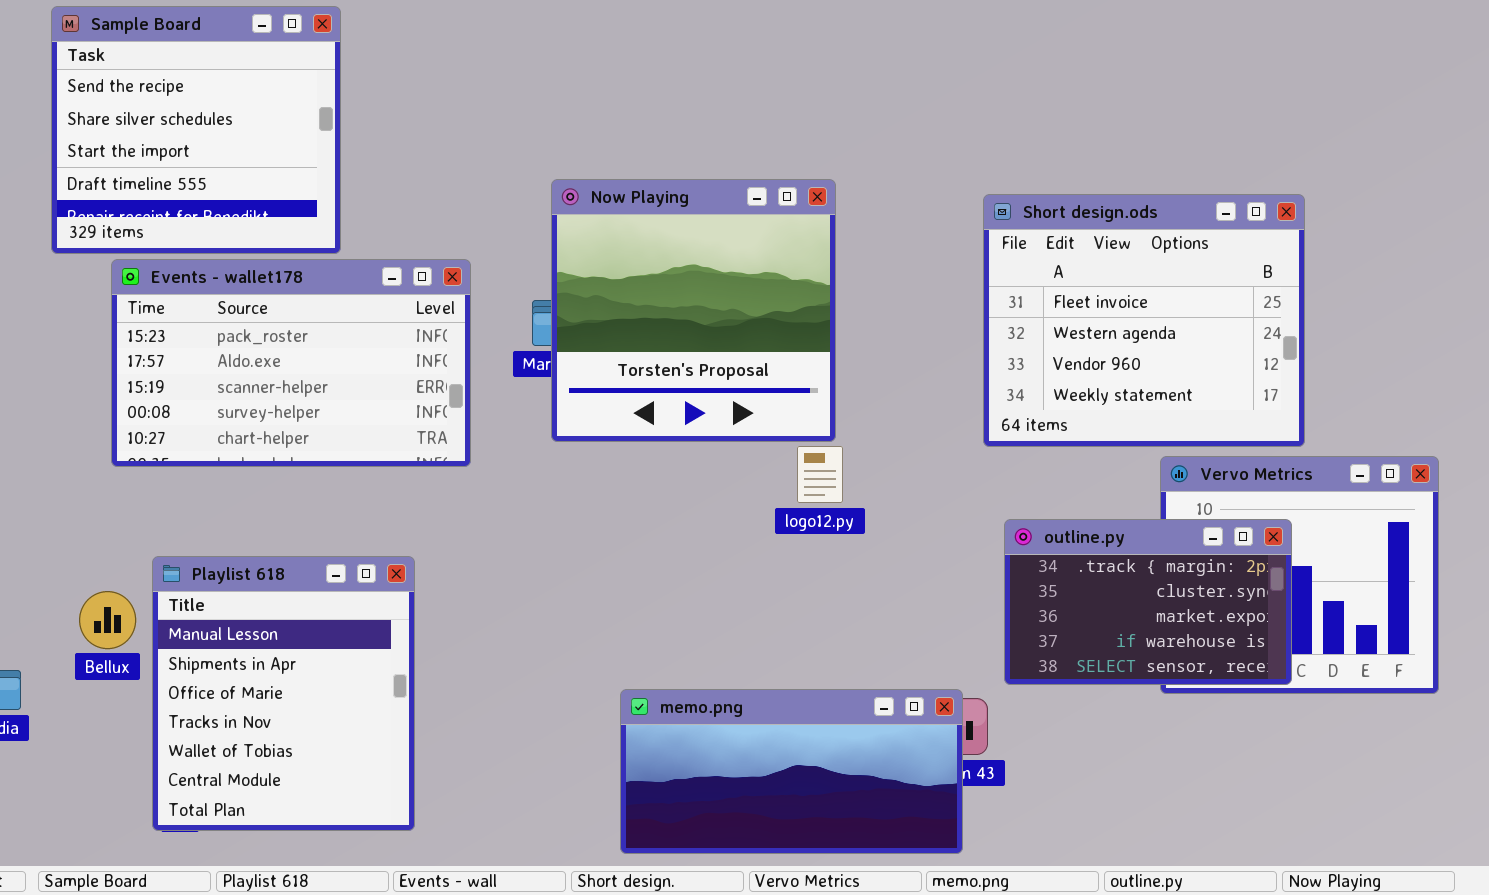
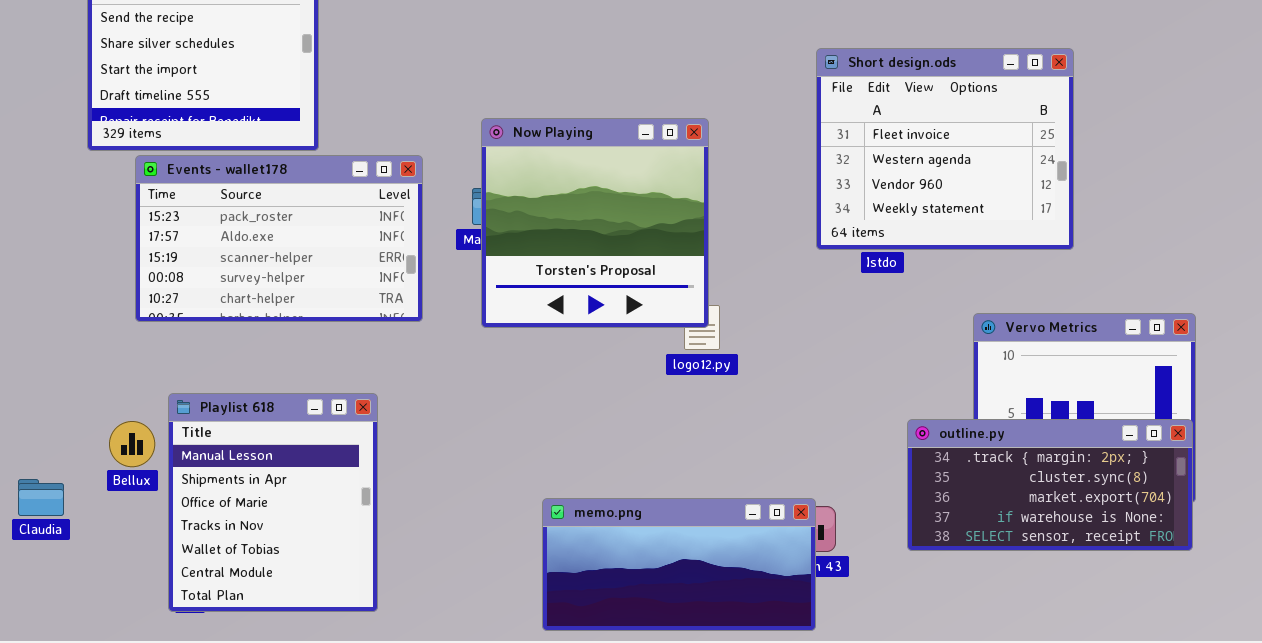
Now Playing: [551,179,836,442] -> [481,118,709,328], moved
Short design.ods: [983,194,1305,447] -> [816,48,1074,250], moved
outline.py: [1004,519,1292,685] -> [907,419,1193,551], moved, resized

